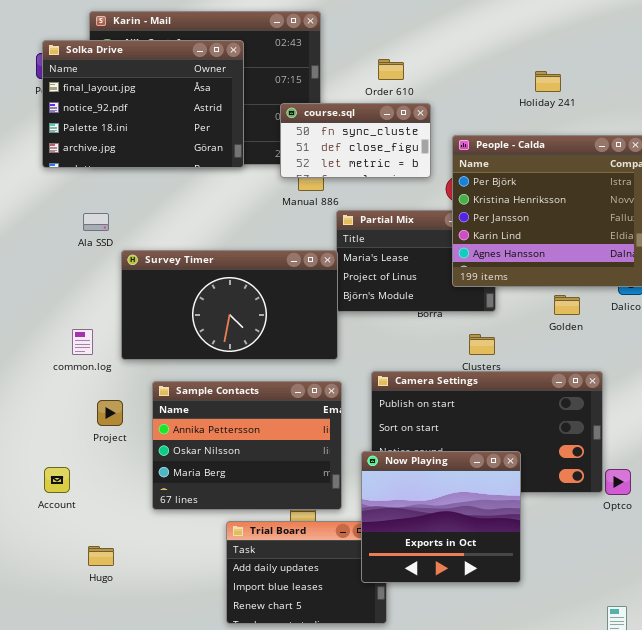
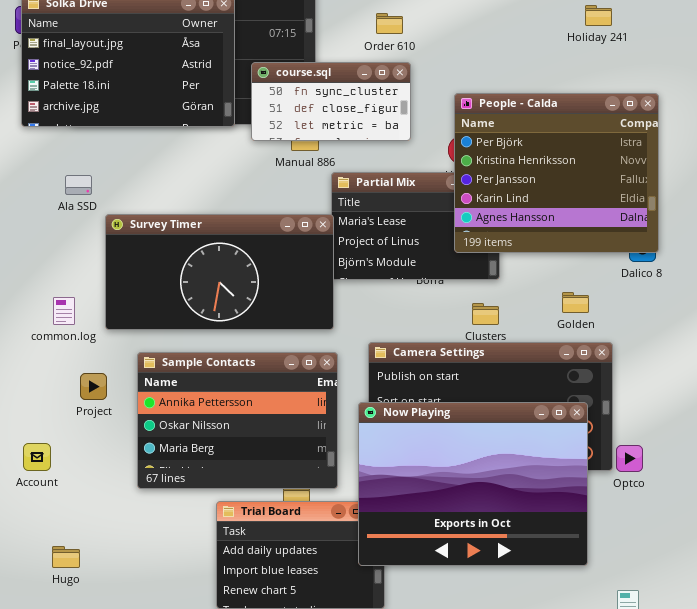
Holiday 241: [535,71,561,92] -> [585,5,612,26], moved
course.sql: [280,103,431,178] -> [251,62,411,141], moved
Golden: [554,295,580,315] -> [562,292,589,313], moved
Now Playing: [361,451,521,583] -> [358,402,588,566], resized
Hugo: [88,546,114,566] -> [52,546,80,568], moved

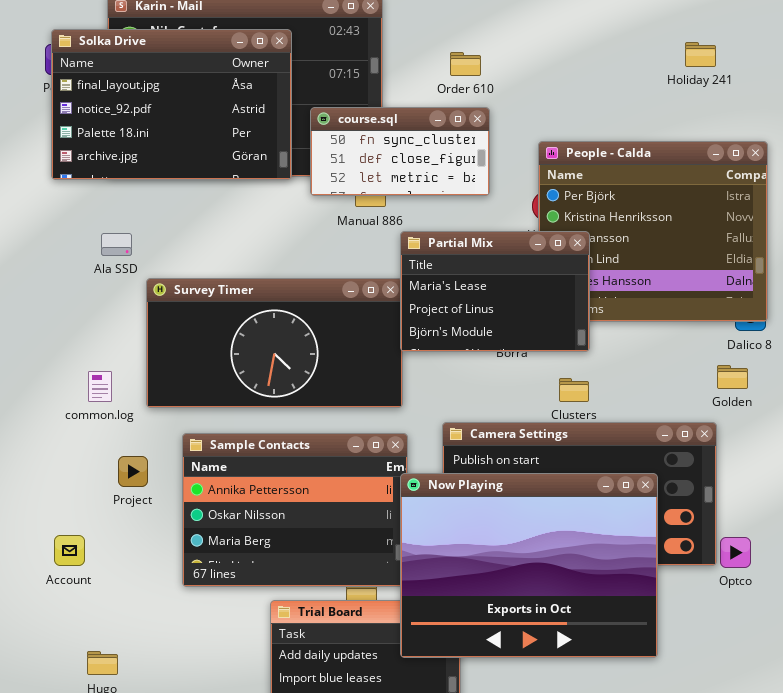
Partial Mix: [331,172,500,280] -> [400,231,590,352], raised
Golden: [562,292,589,313] -> [717,365,748,389], moved
Now Playing: [358,402,588,566] -> [400,473,658,658], moved

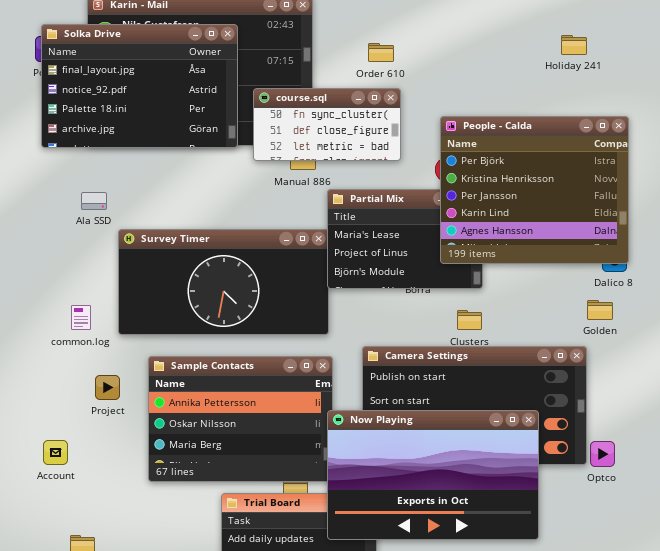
People - Calda: [538,141,768,322] -> [440,116,629,264], raised
Now Playing: [400,473,658,658] -> [327,410,539,540], resized

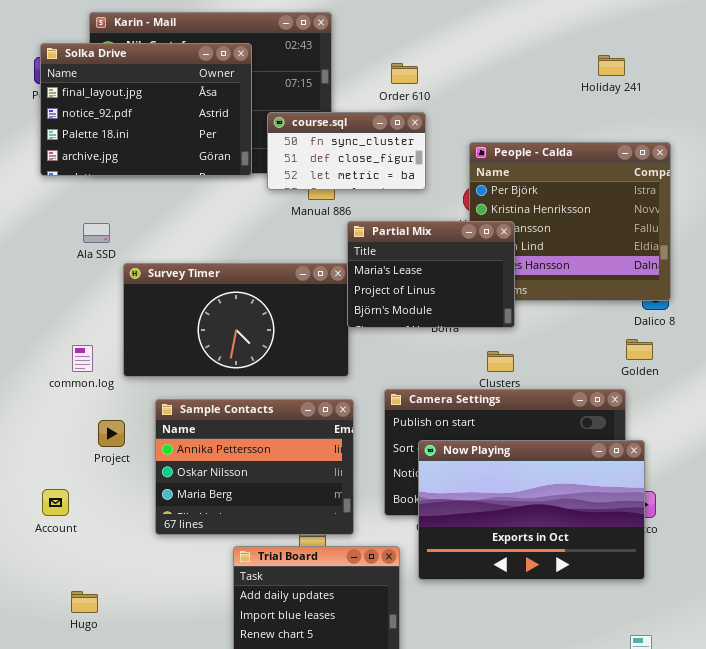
Partial Mix: [327,189,483,289] -> [347,221,515,328], raised
Now Playing: [327,410,539,540] -> [418,440,645,580], moved

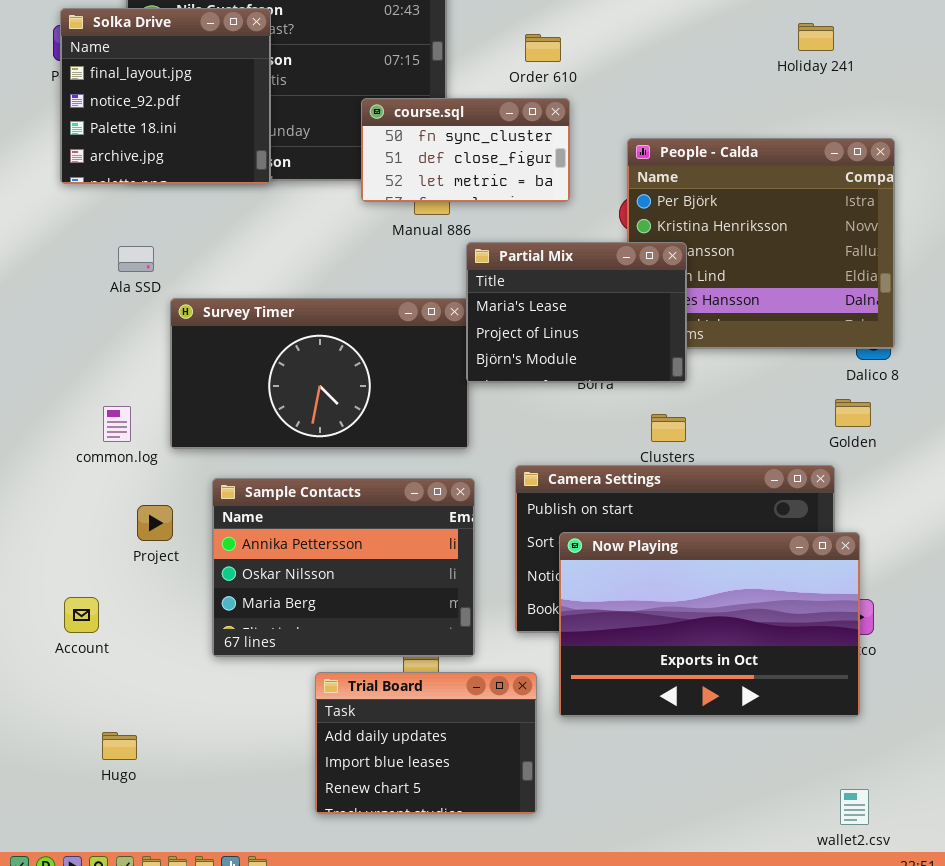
Solka Drive: [40,43,252,176] -> [60,8,271,184], resized

